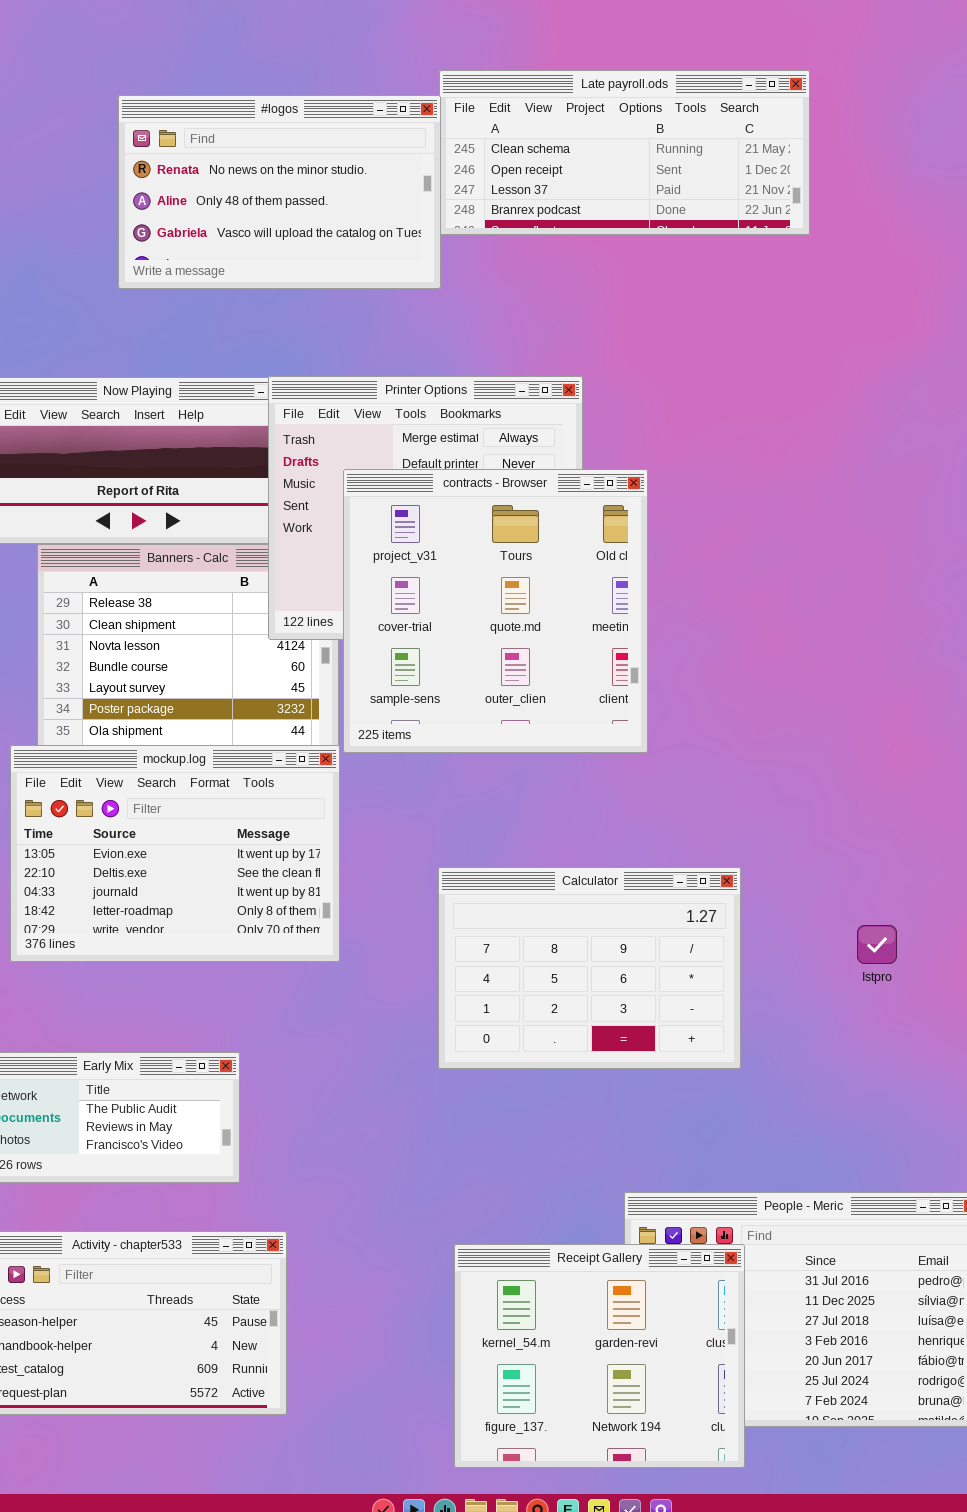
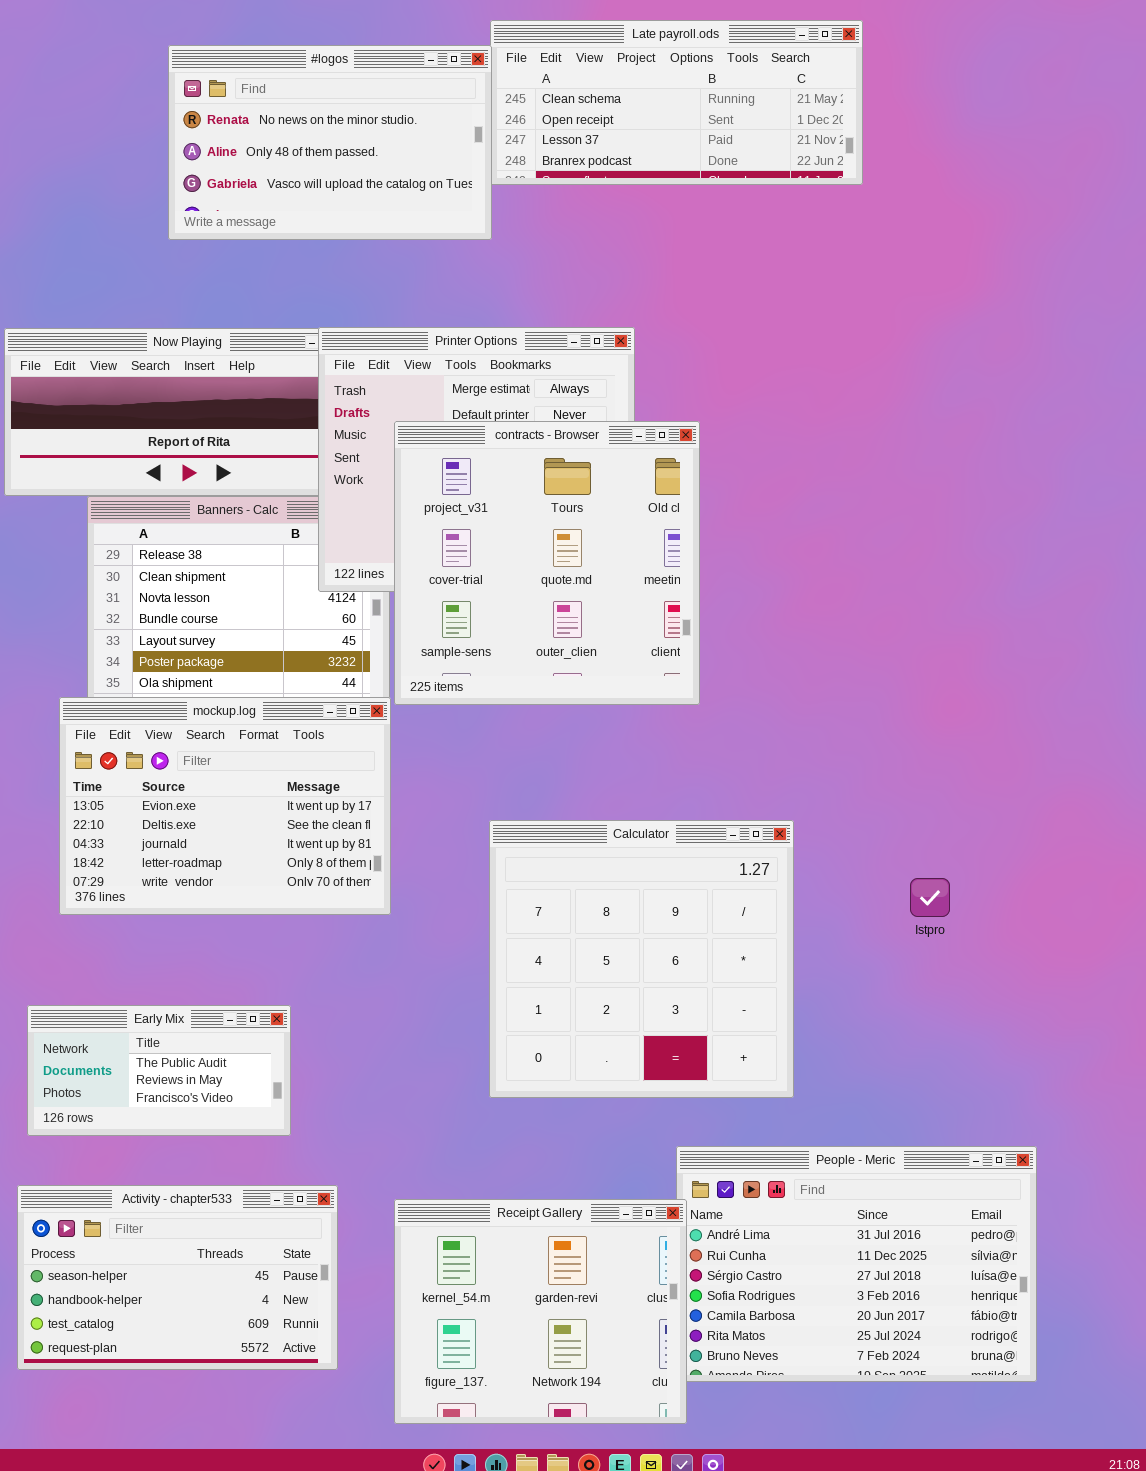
Calculator: [438,867,741,1069] -> [489,820,794,1098], resized
Receipt Gallery: [454,1244,745,1468] -> [394,1199,687,1424], moved

